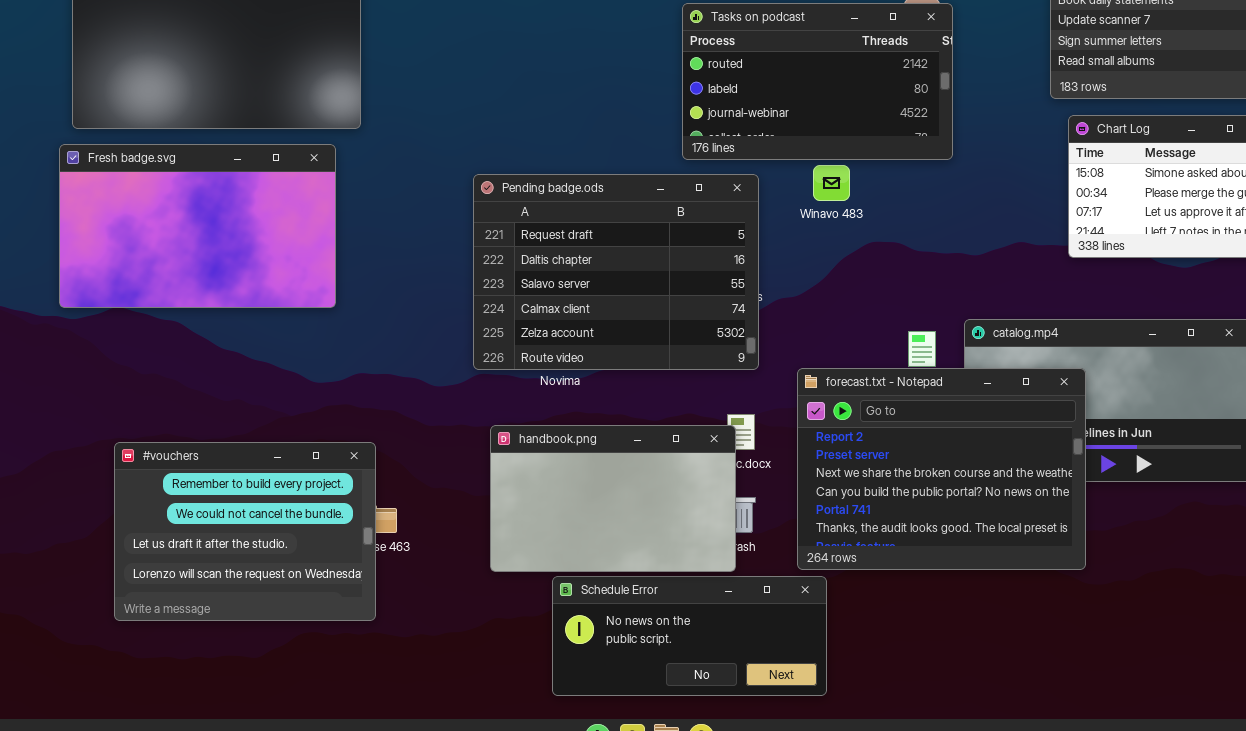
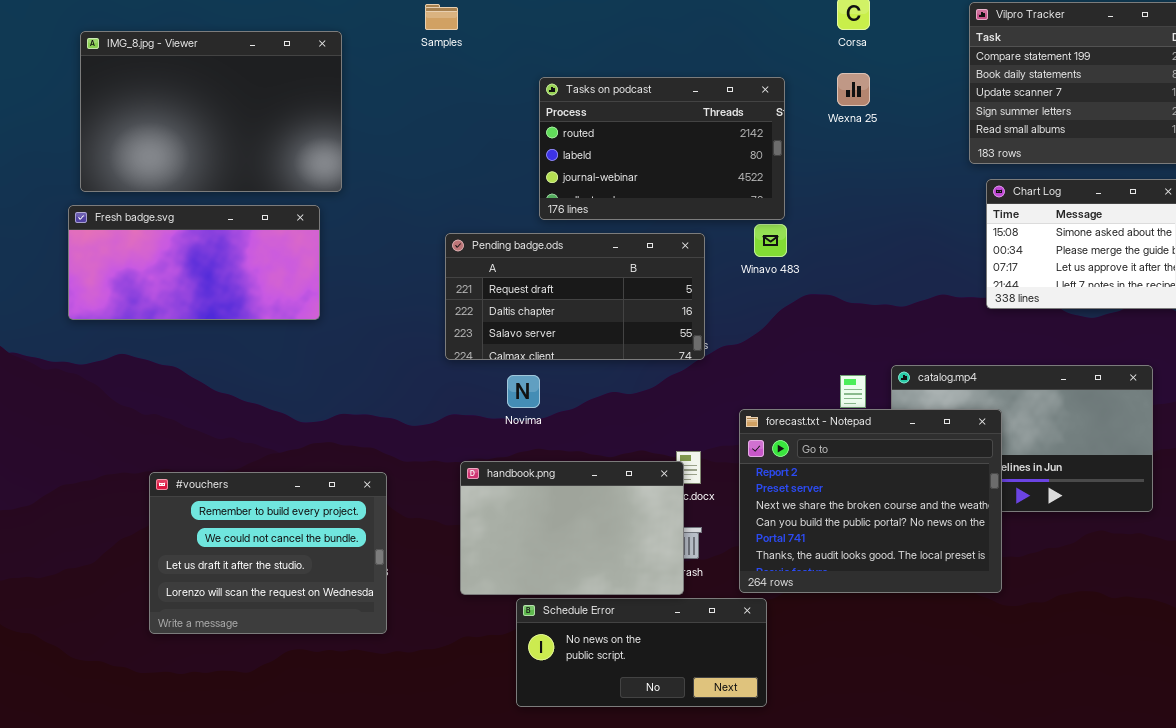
Tasks on podcast: [682,3,953,160] -> [539,77,785,220], moved
Fresh badge.svg: [59,144,336,308] -> [68,205,320,320], resized
Pending badge.ods: [473,174,759,370] -> [445,233,705,360], resized
#vouchers: [114,442,376,621] -> [149,472,387,634], moved

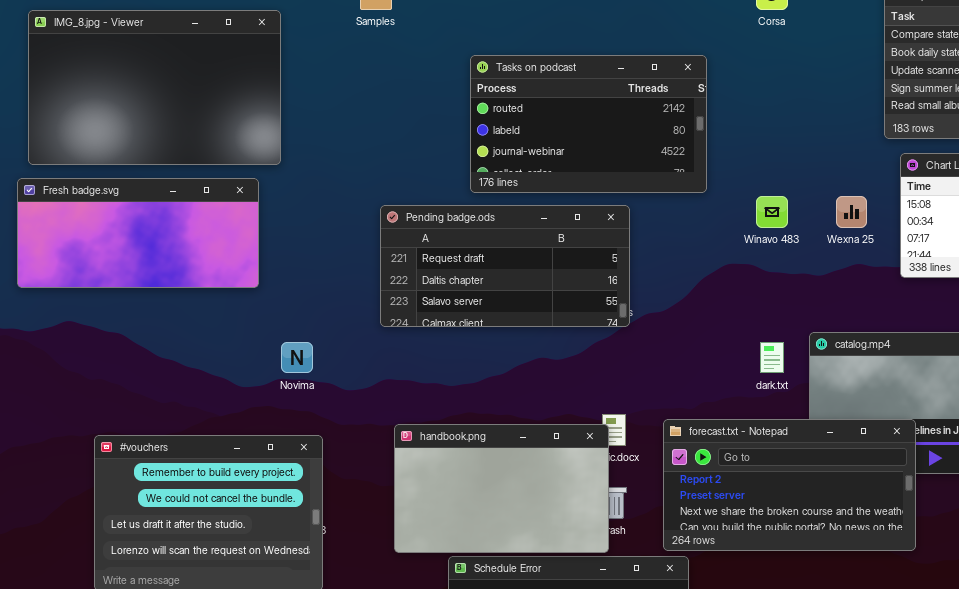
Wexna 25: [837,73,870,106] -> [836,196,867,228], moved
Winavo 483: [754,224,787,257] -> [756,196,788,228], moved
Novima: [507,375,540,408] -> [281,342,313,373], moved
forecast.txt - Notepad: [739,409,1002,593] -> [663,419,916,551], resized

